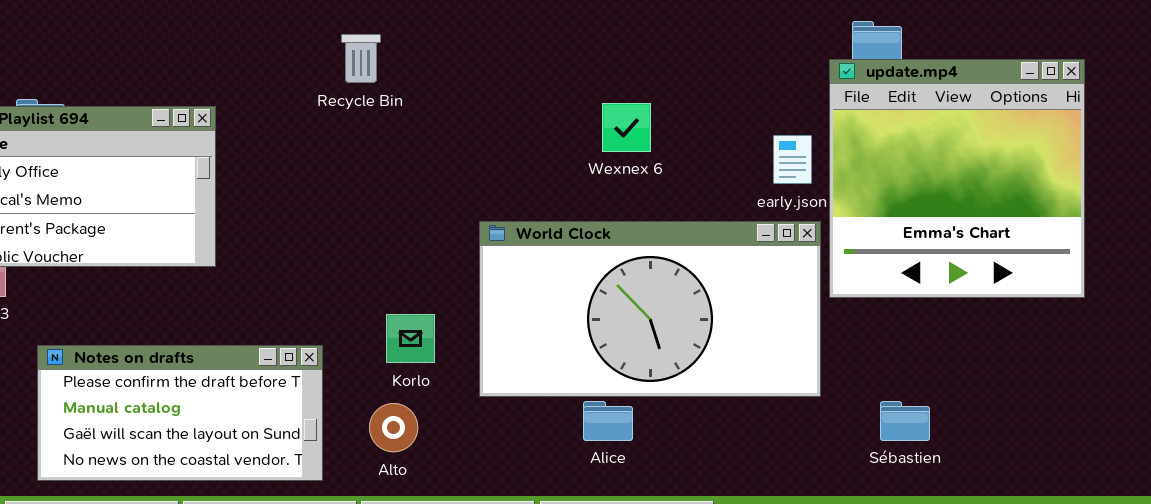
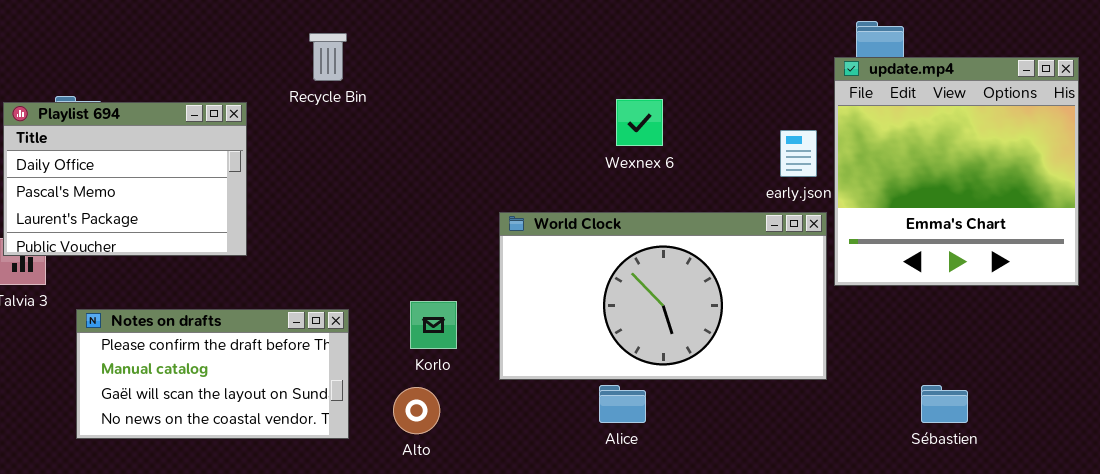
Recycle Bin: [341,34,381,83] -> [309,33,347,81], moved
Notes on drafts: [37,345,323,481] -> [76,309,349,439], moved
Sébastien: [880,401,930,441] -> [921,385,968,423], moved

